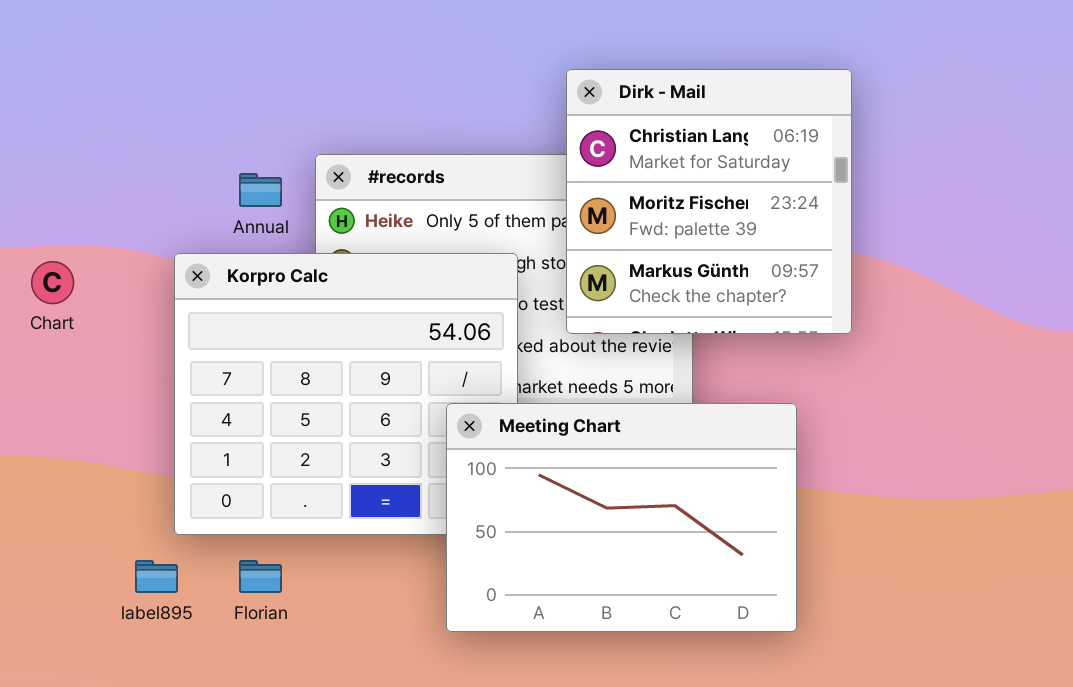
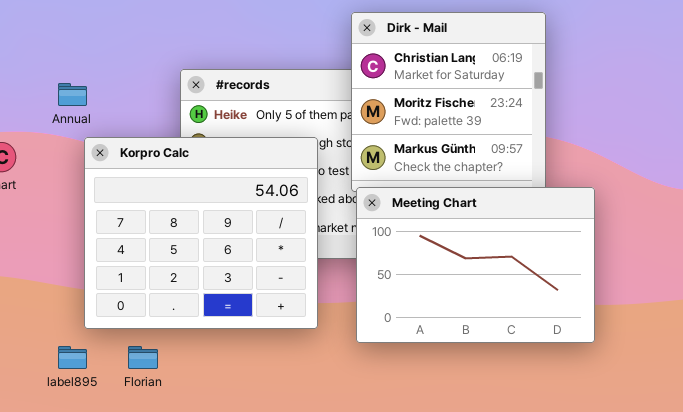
Annual: [239,173,282,207] -> [58,83,87,106], moved
Meeting Chart: [446,403,797,632] -> [356,187,595,343], moved

